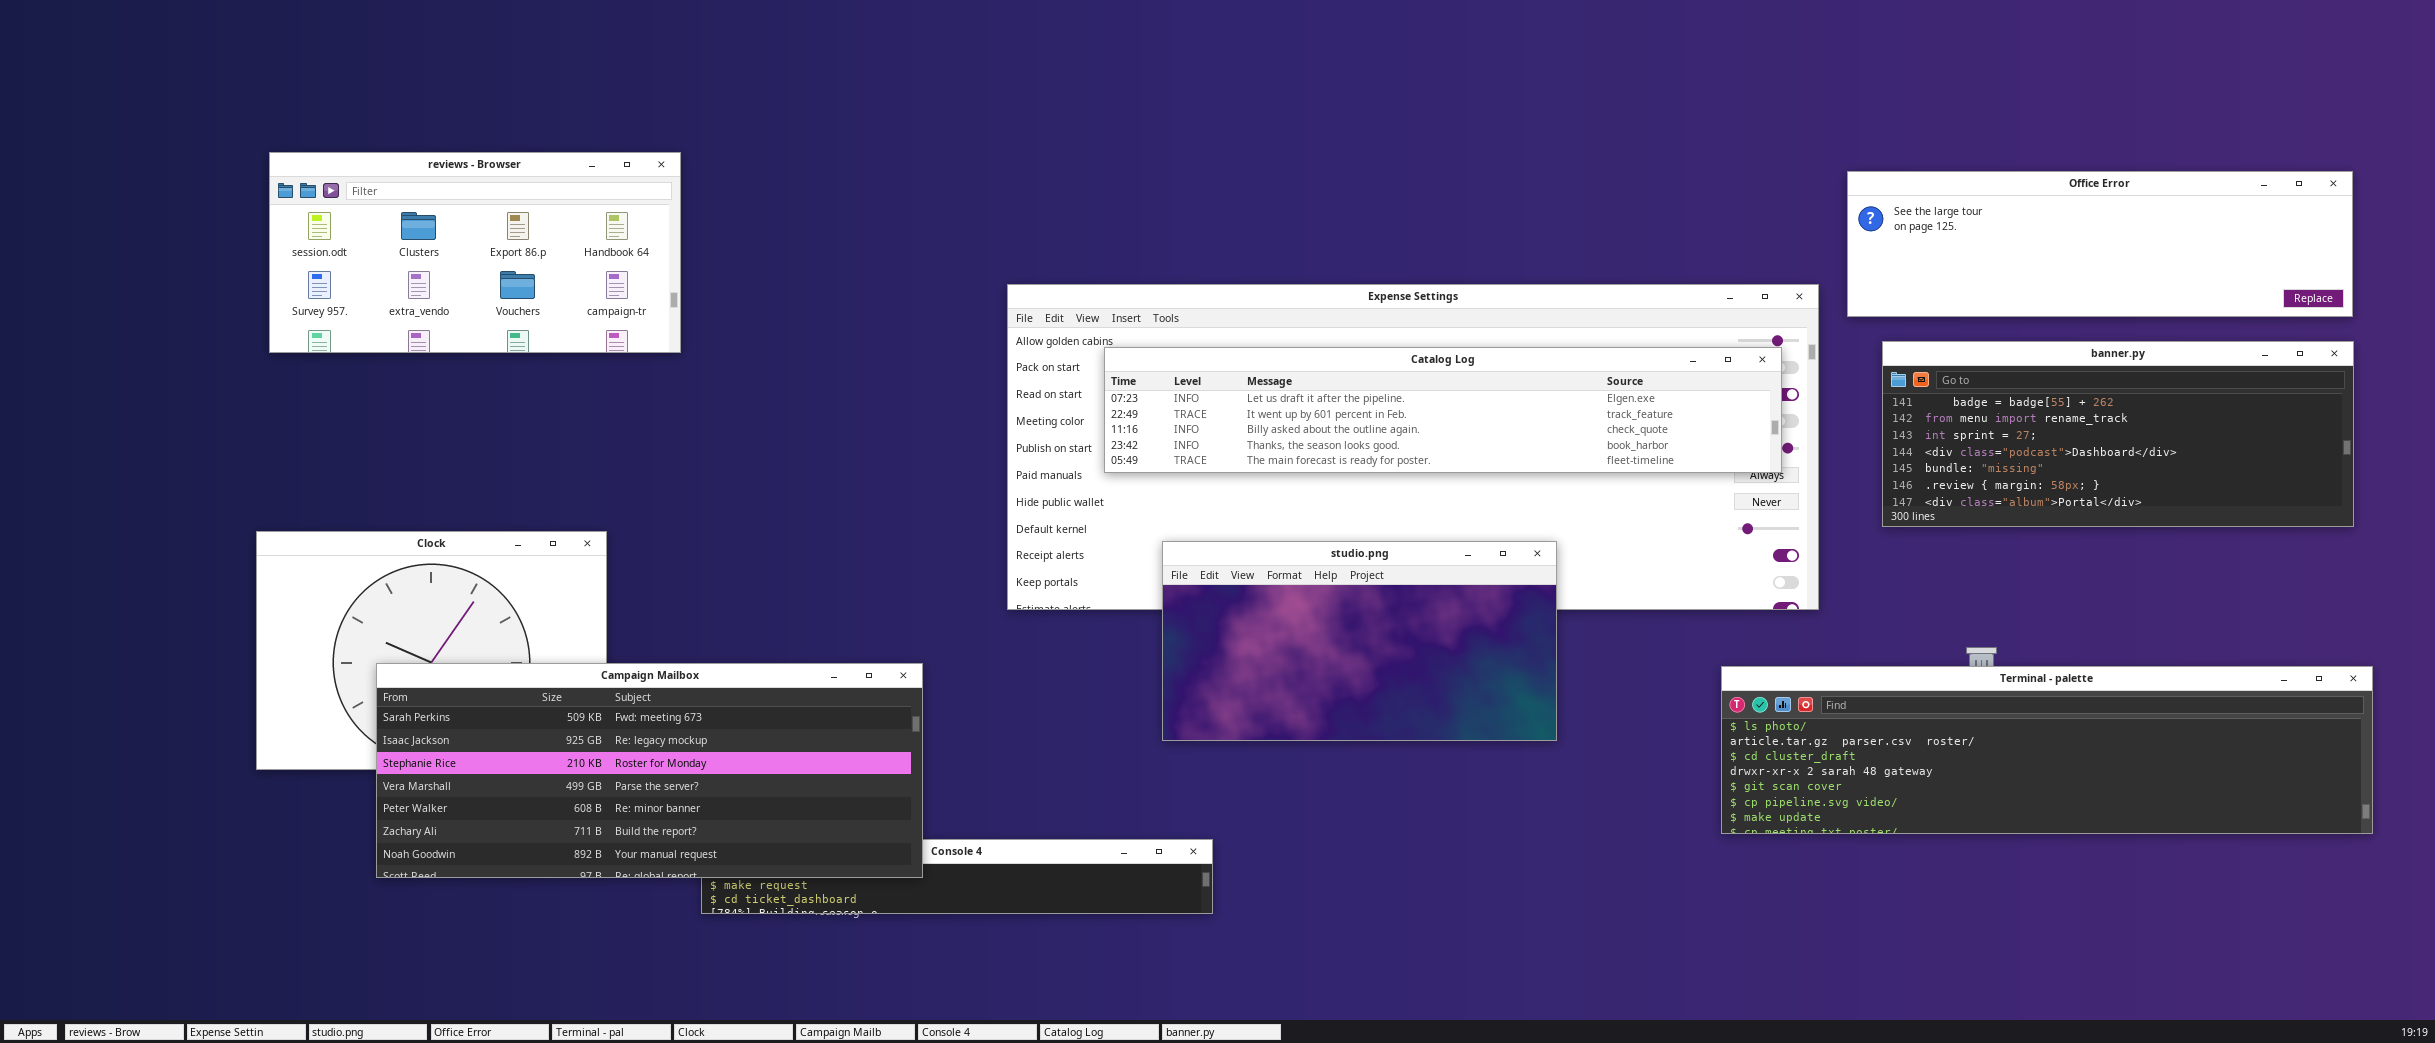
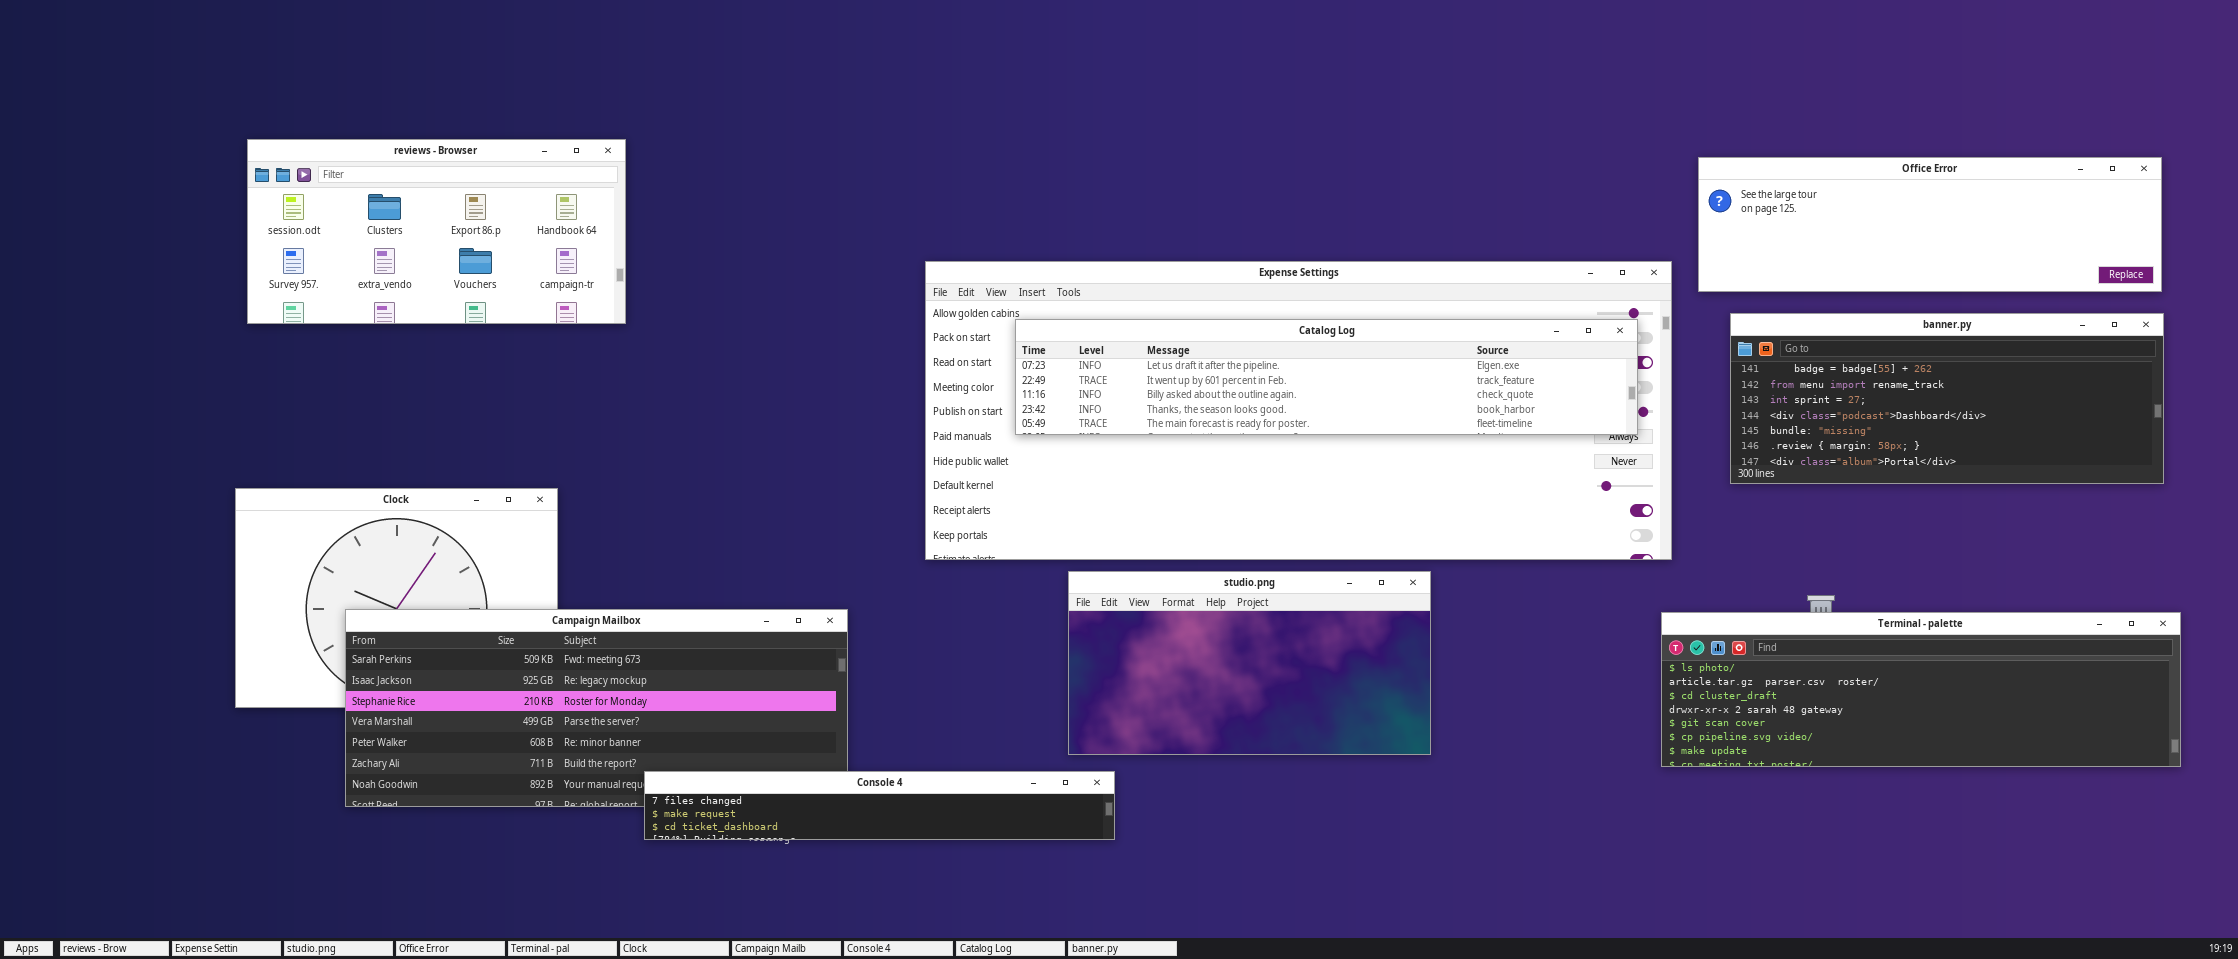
studio.png: [1162,541,1557,741] -> [1068,571,1431,755], moved
Terminal - palette: [1721,666,2373,834] -> [1661,612,2181,767], resized
Console 4: [701,839,1213,914] -> [644,771,1115,840], raised

